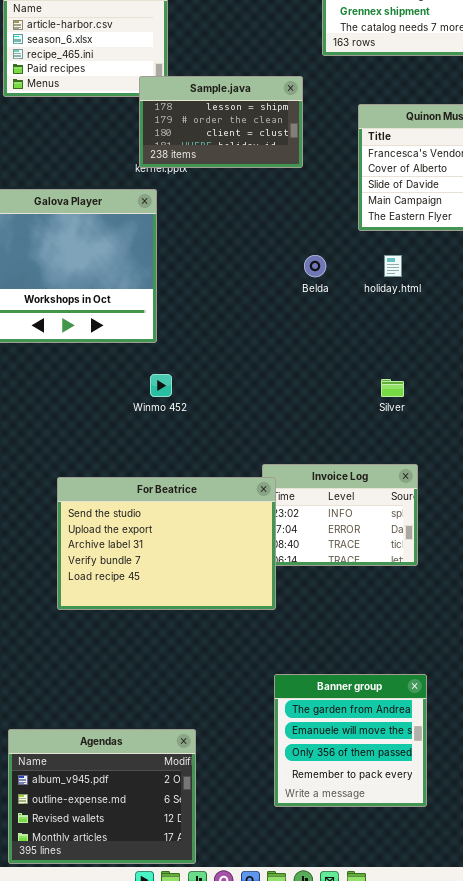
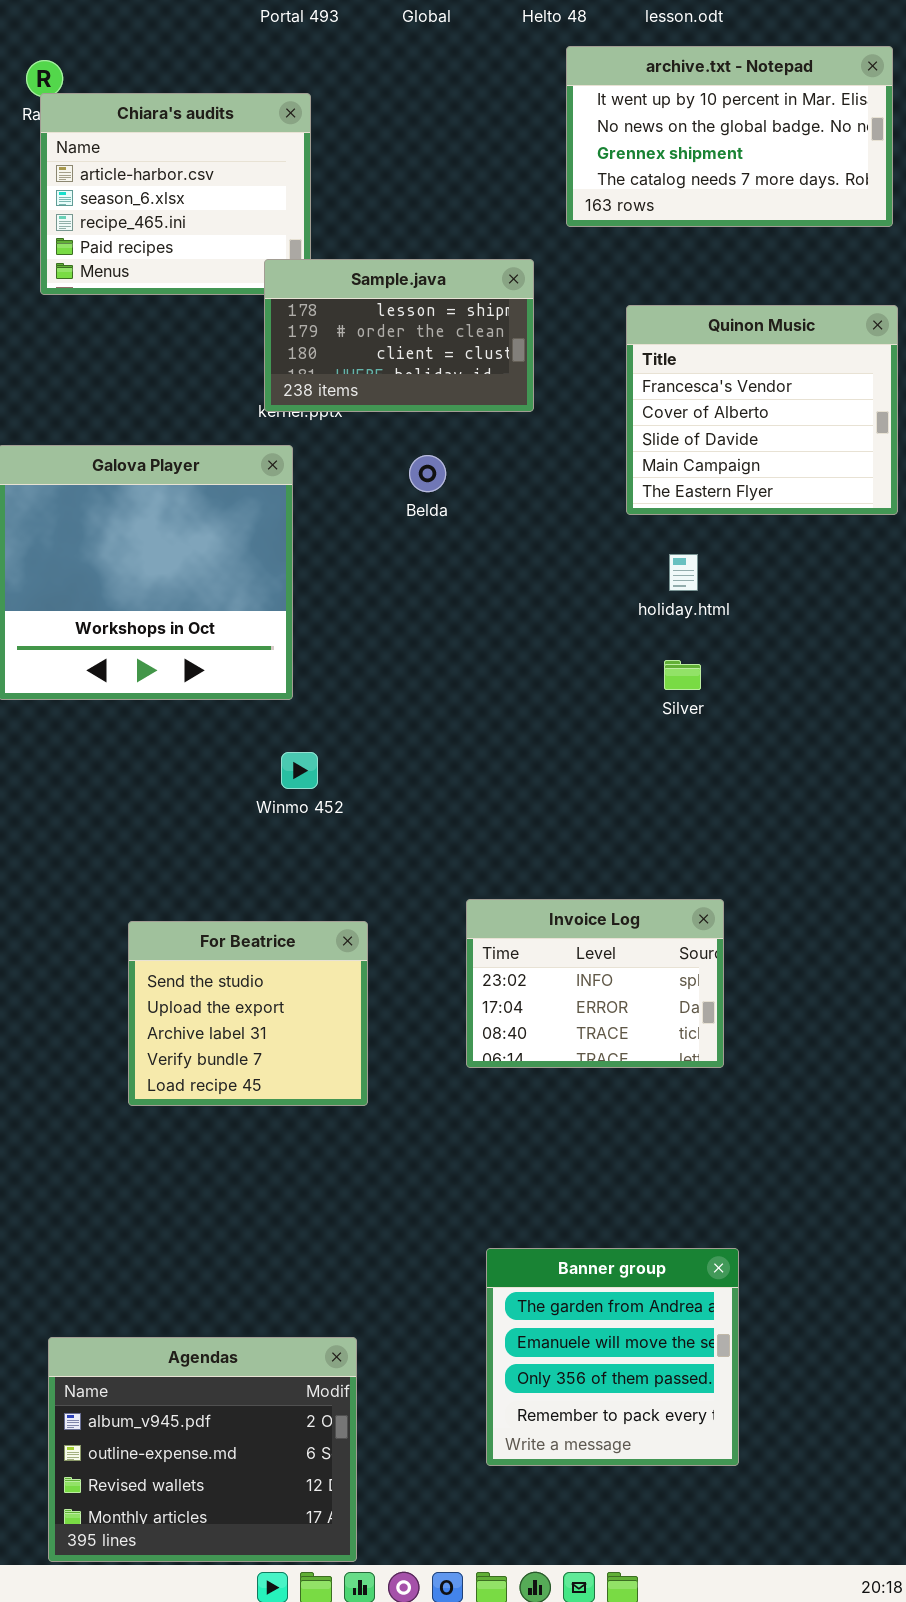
Belda: [304,255,326,277] -> [409,455,446,492], moved
Silver: [381,379,404,397] -> [664,660,701,690], moved
For Beatrice: [57,477,276,610] -> [128,921,368,1106], resized

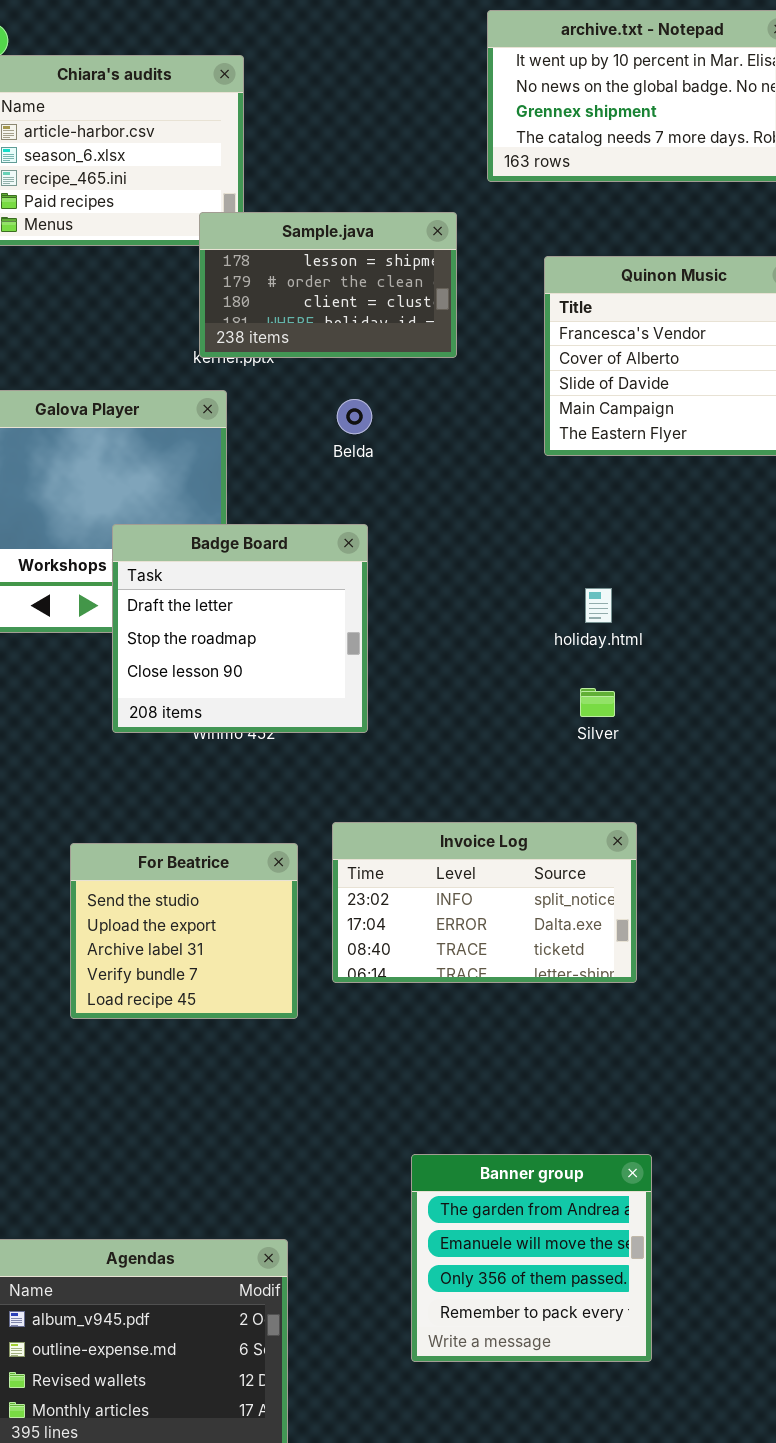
holiday.html: [669,554,698,591] -> [585,588,612,623], moved
Badge Board: none -> [112,524,368,733], opened
Silver: [664,660,701,690] -> [580,688,615,717], moved
Invoice Log: [466,899,724,1068] -> [332,822,637,983], resized

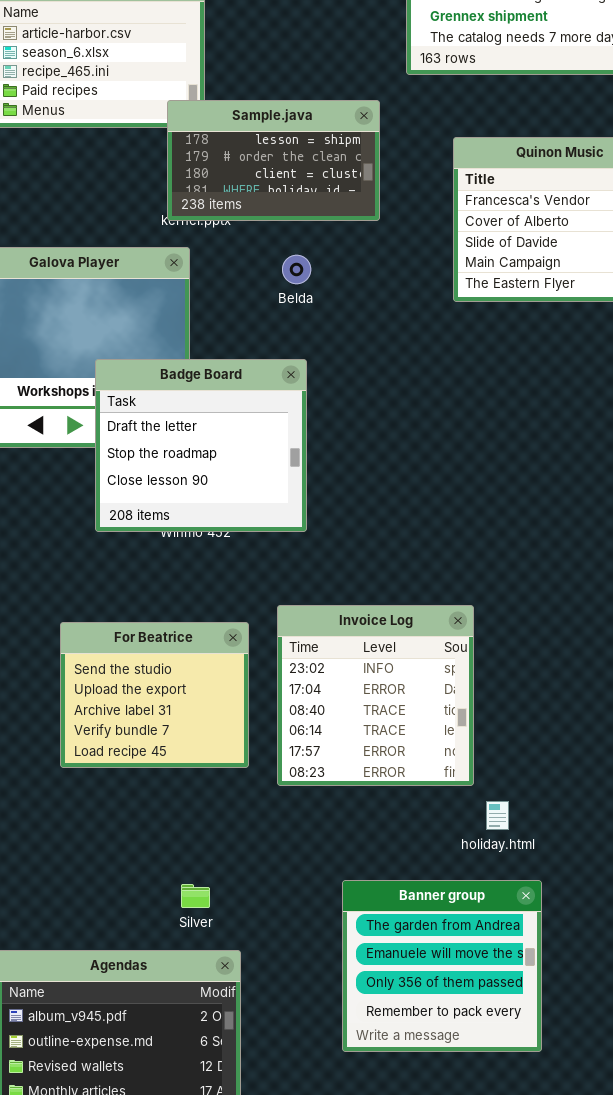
holiday.html: [585,588,612,623] -> [486,801,509,830], moved
Silver: [580,688,615,717] -> [181,884,210,908], moved
Invoice Log: [332,822,637,983] -> [277,605,474,786], resized

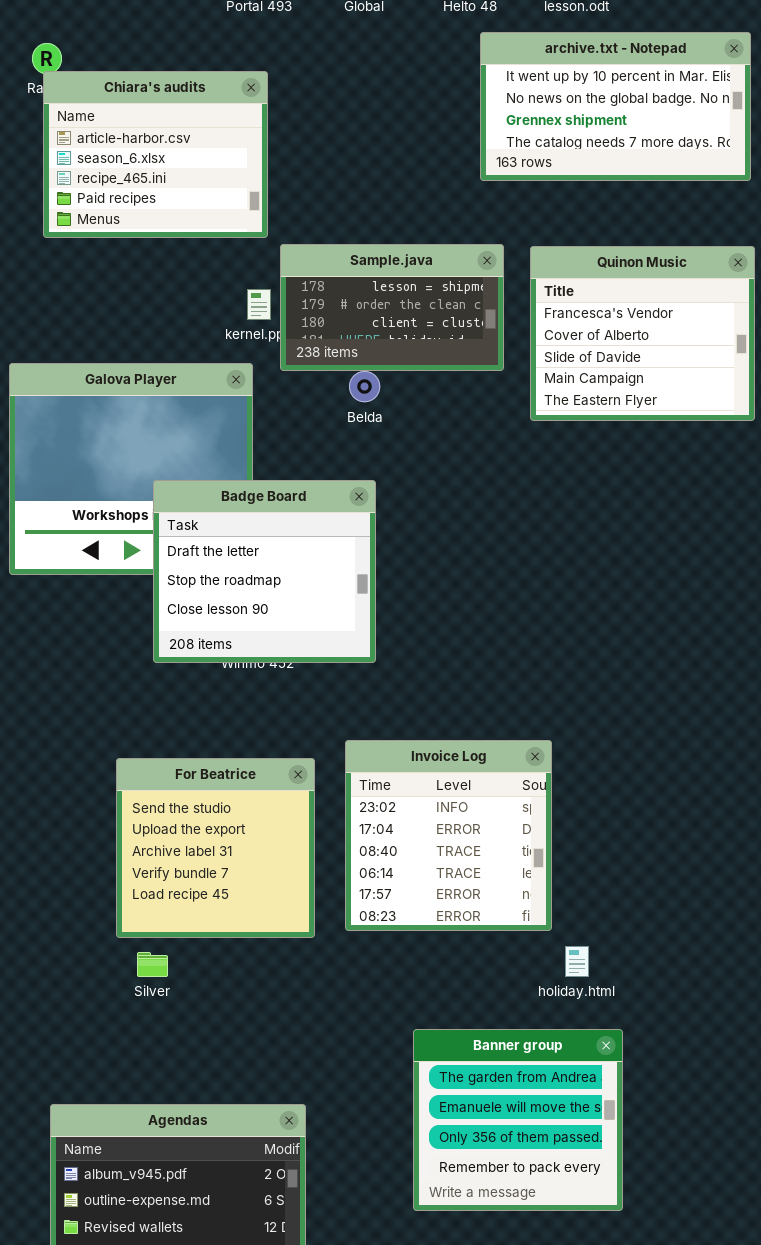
Sample.java: [167,100,380,221] -> [280,244,504,371], moved
For Beatrice: [60,622,249,768] -> [116,758,315,938], resized
Silver: [181,884,210,908] -> [137,952,168,977], moved

